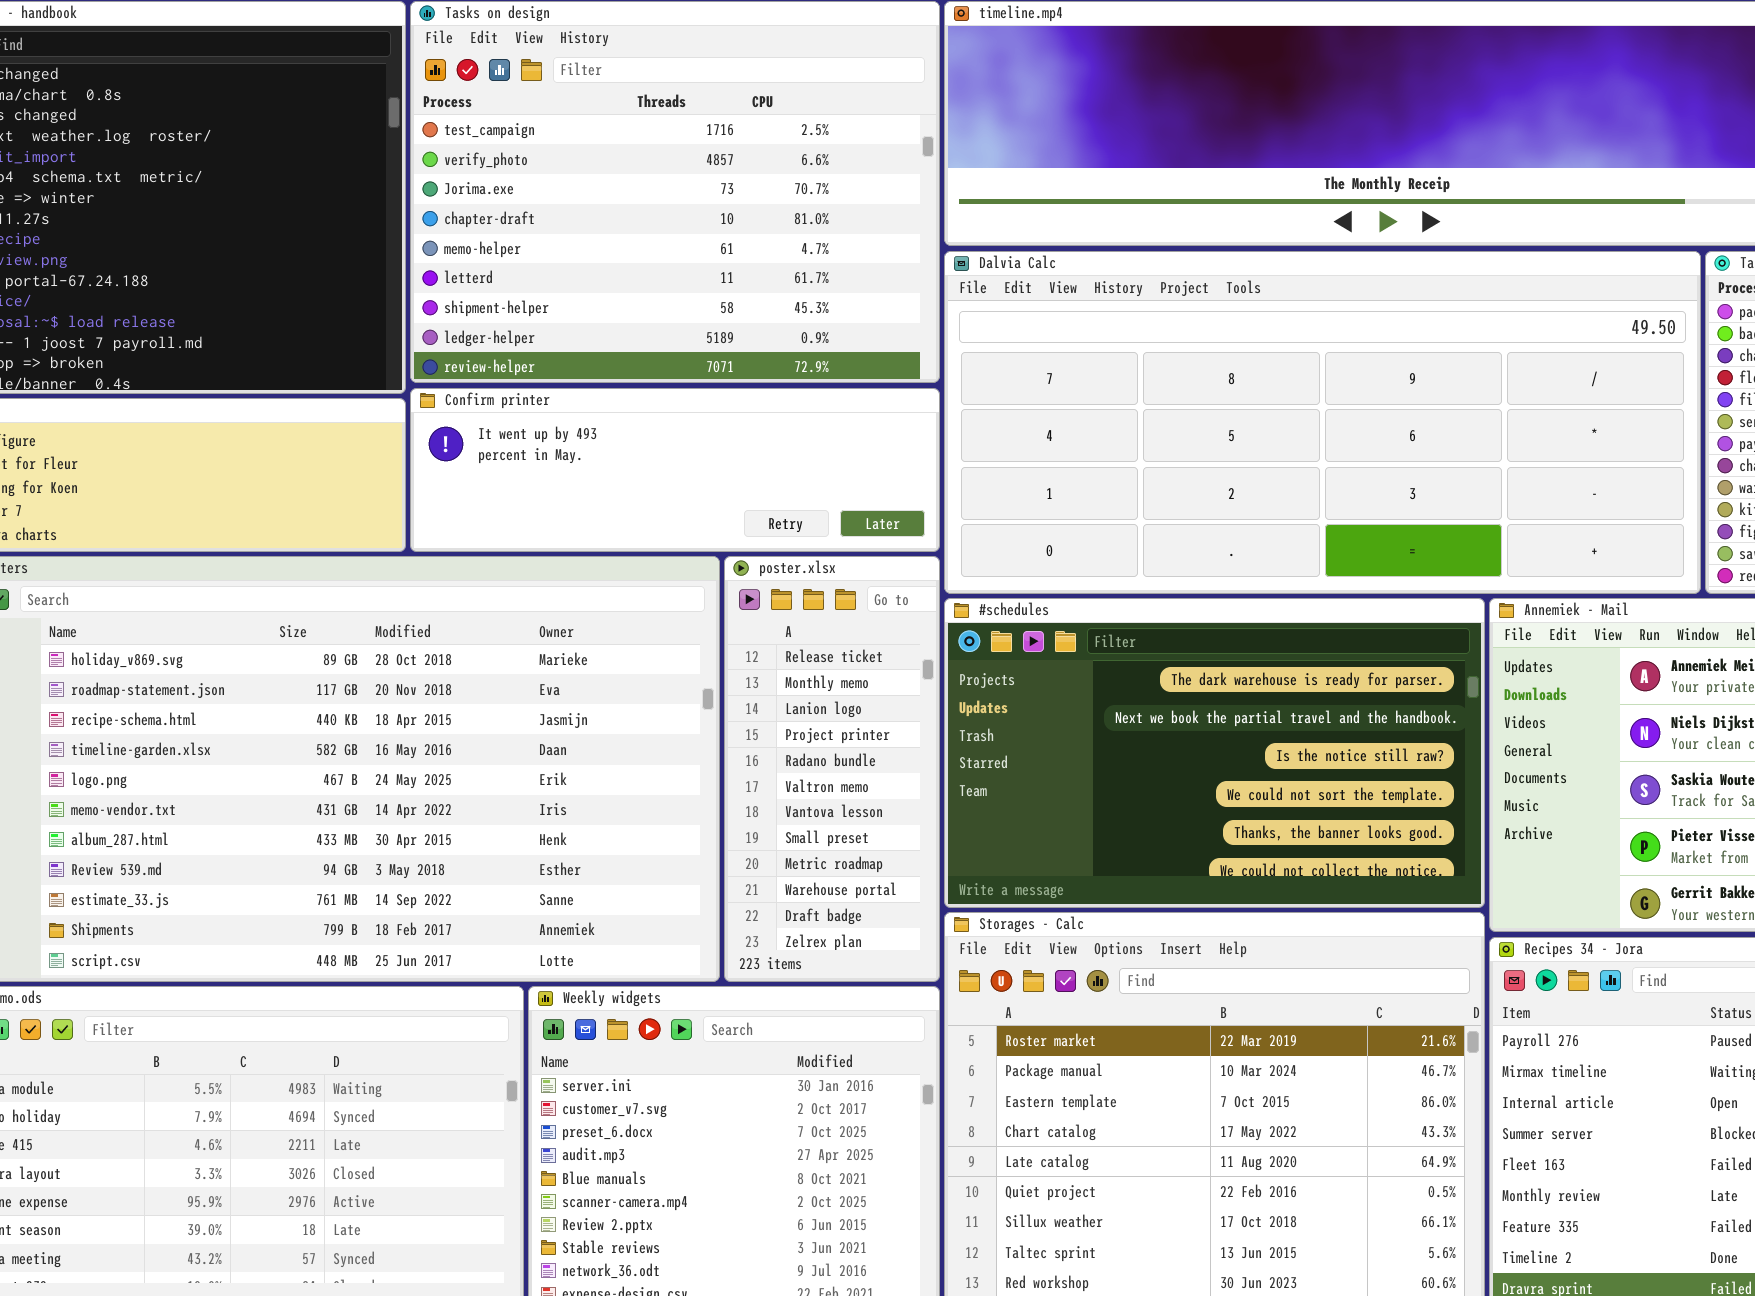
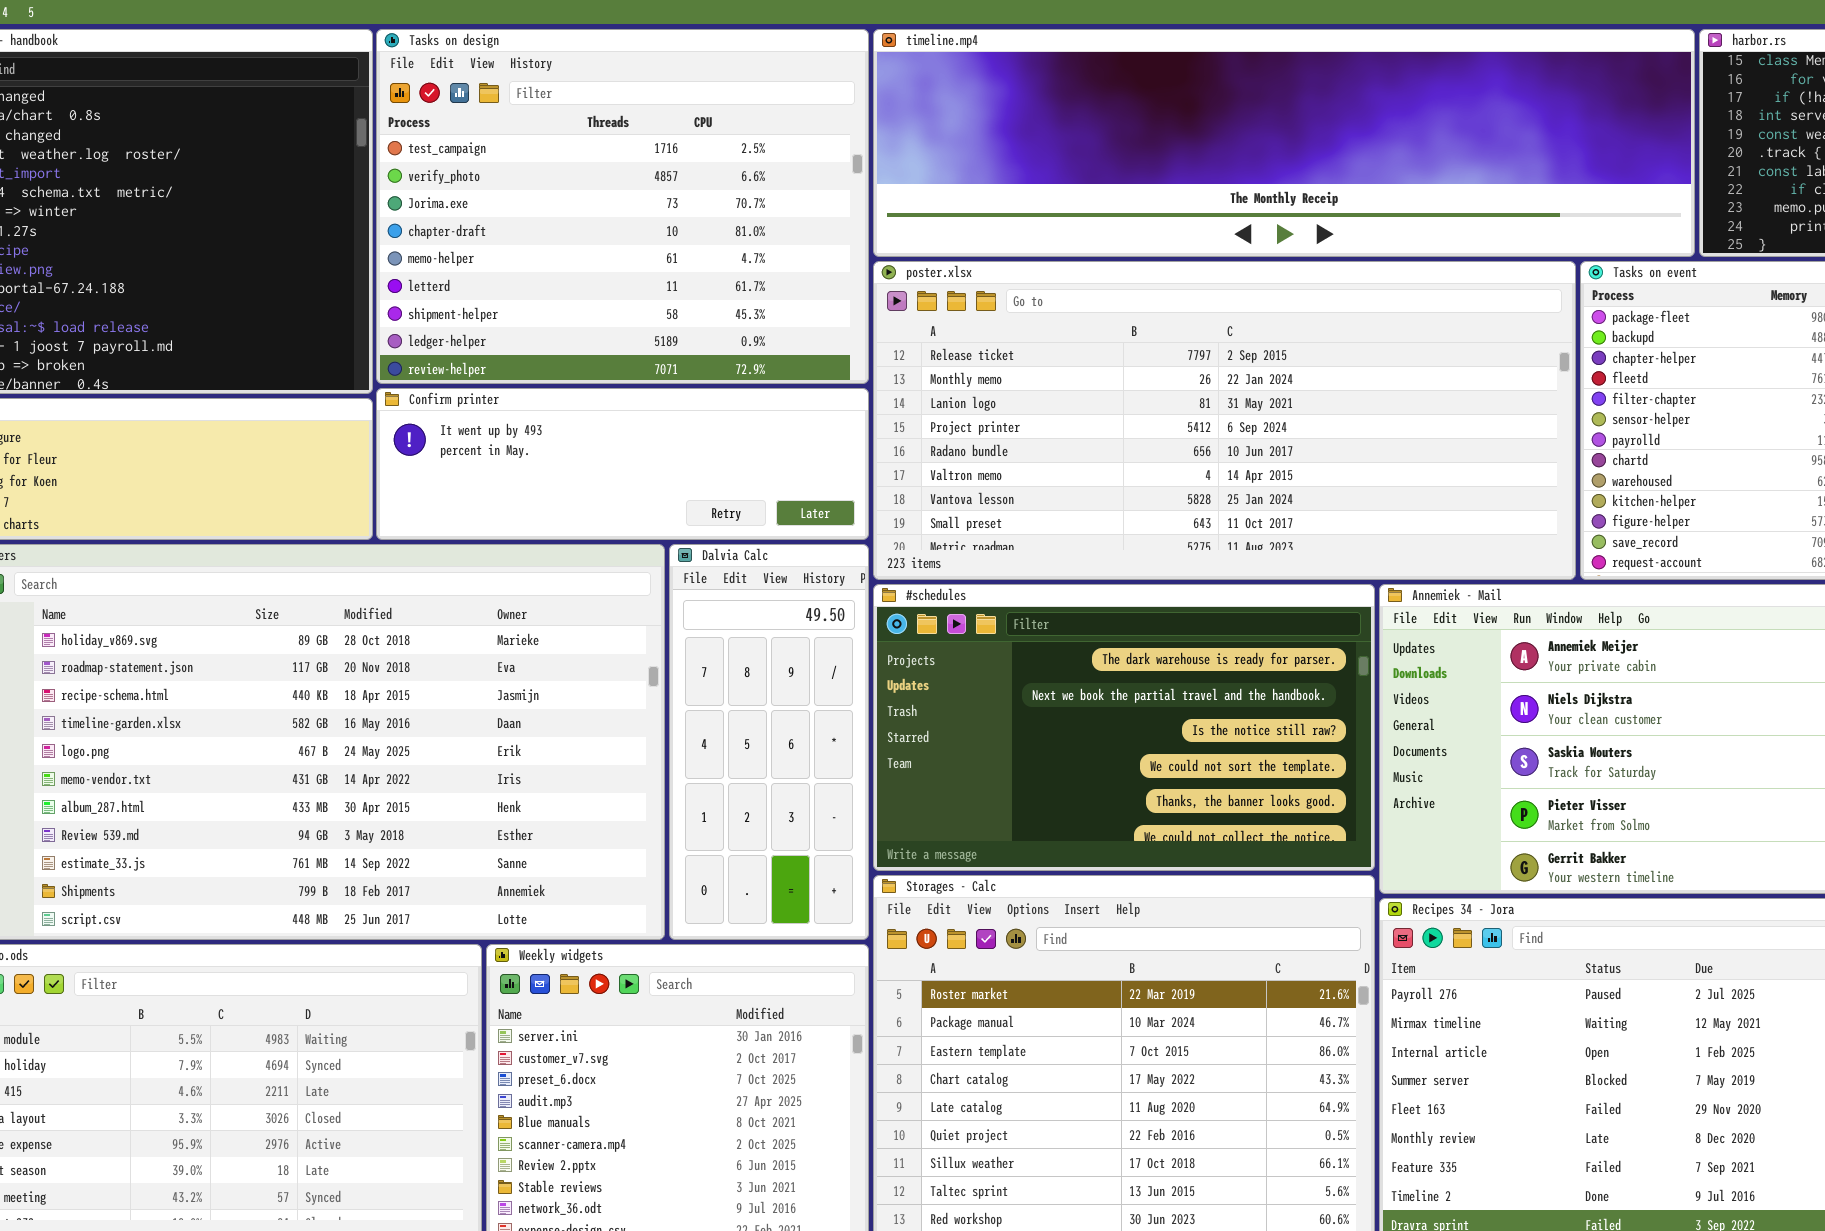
Dalvia Calc: [944,251,1701,594] -> [669,544,869,940], moved, resized
poster.xlsx: [724,556,940,982] -> [873,261,1576,580], moved, resized

